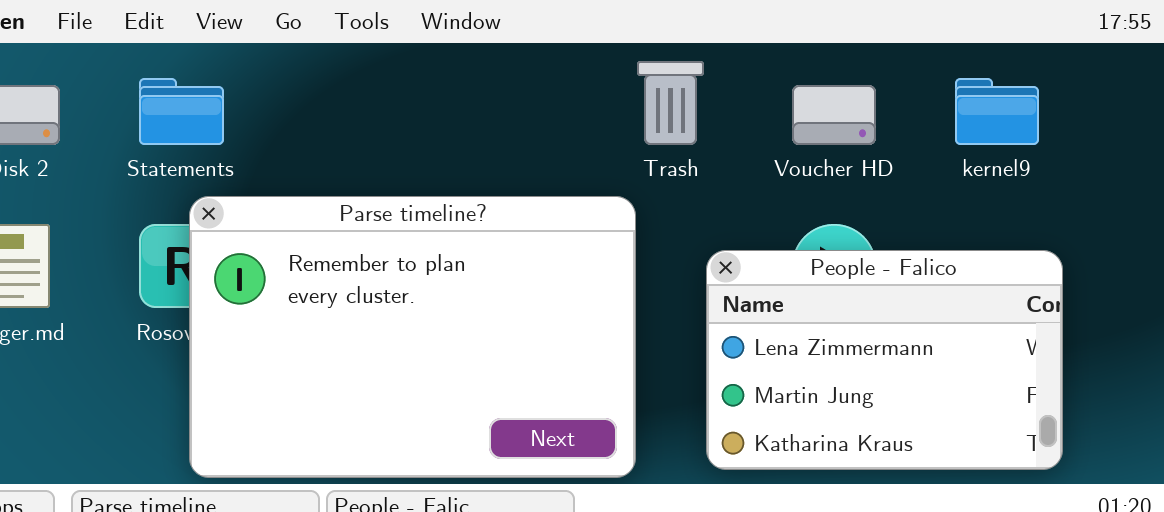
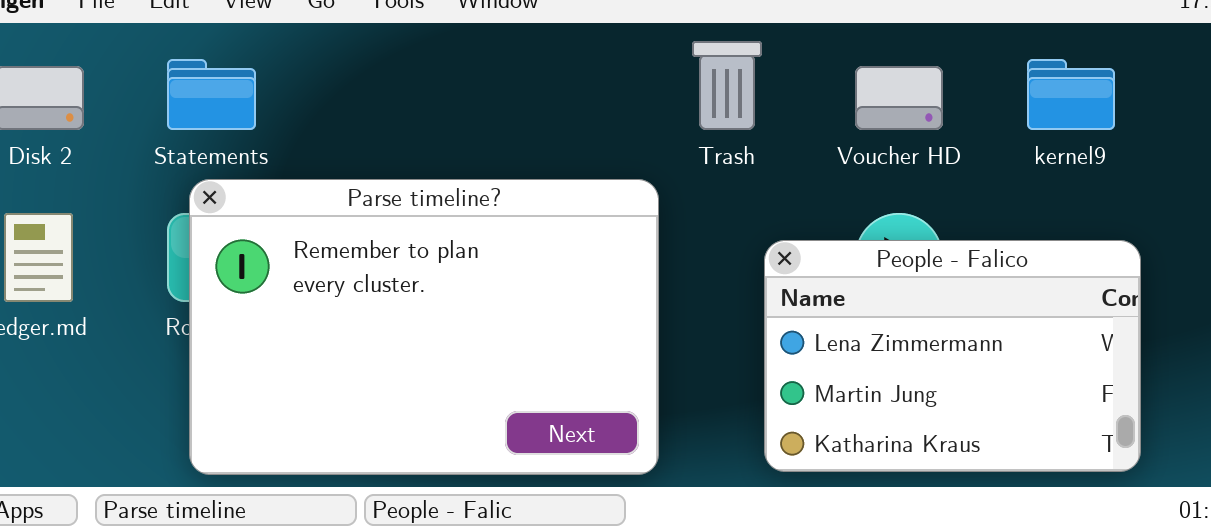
Parse timeline?: [189,196,636,478] -> [189,179,659,475], moved

